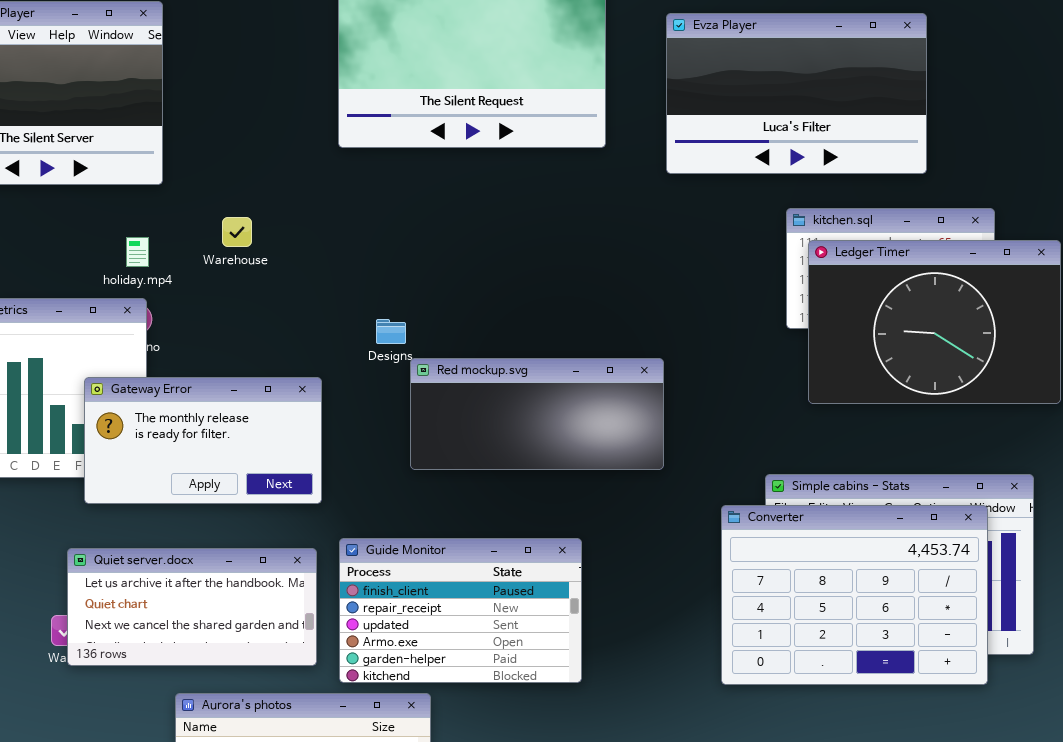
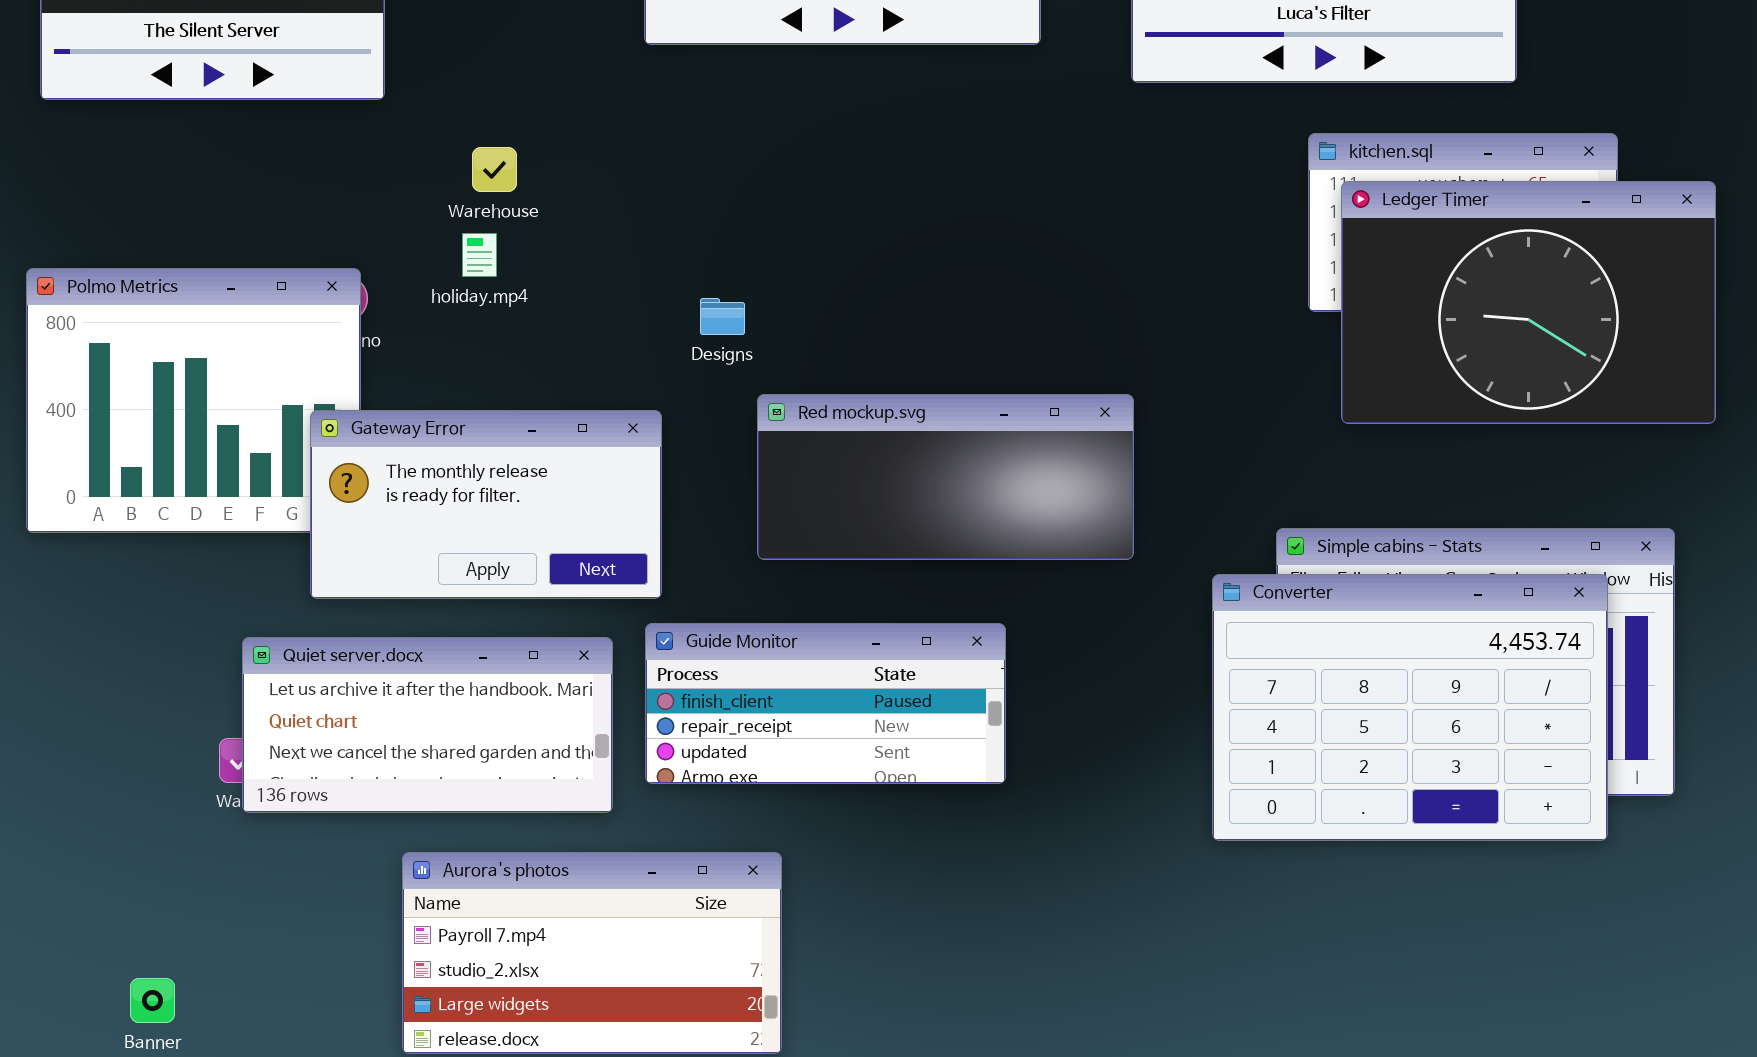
holiday.mp4: [126,237,149,267] -> [462,233,497,277], moved
Red mockup.svg: [410,358,664,470] -> [757,394,1134,560], moved
Gateway Error: [84,377,322,504] -> [310,410,662,599], moved
Guide Monitor: [339,538,582,683] -> [645,623,1006,784], resized

